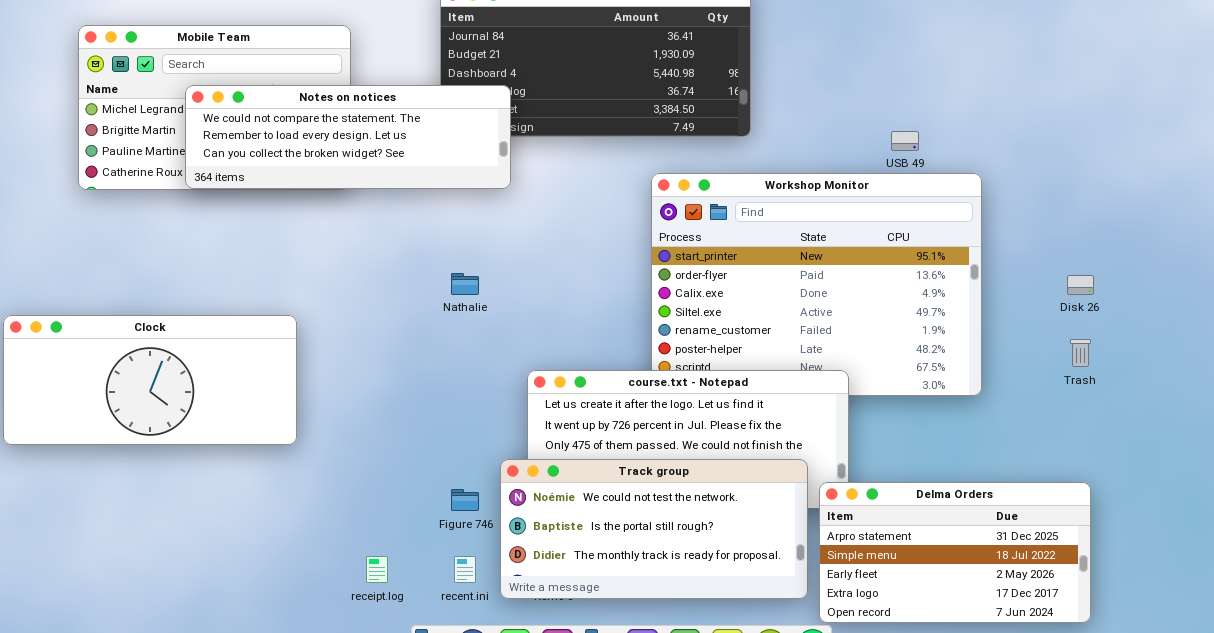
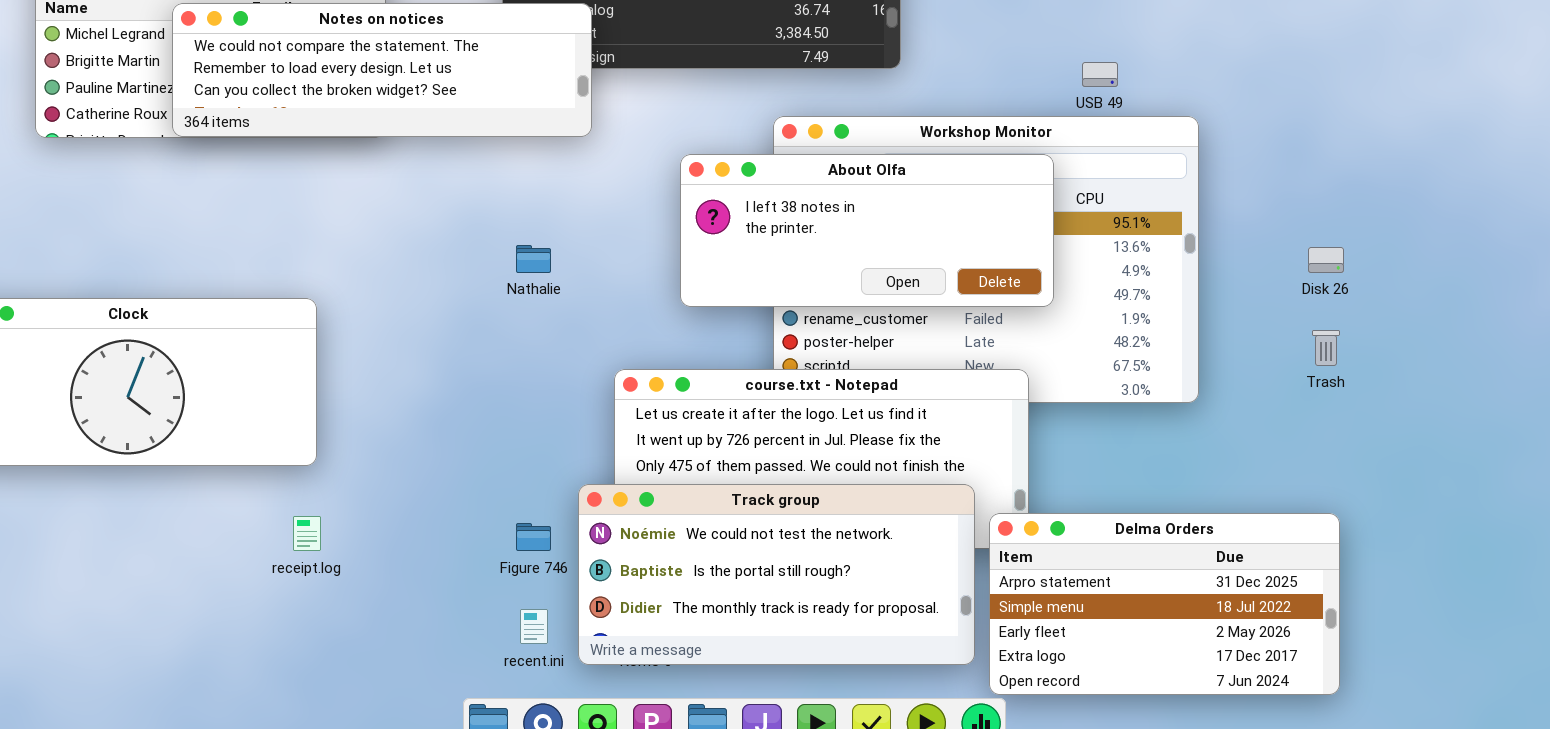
About Olfa: none -> [680,154,1054,307], opened
receipt.log: [366,556,388,583] -> [293,516,321,551], moved

